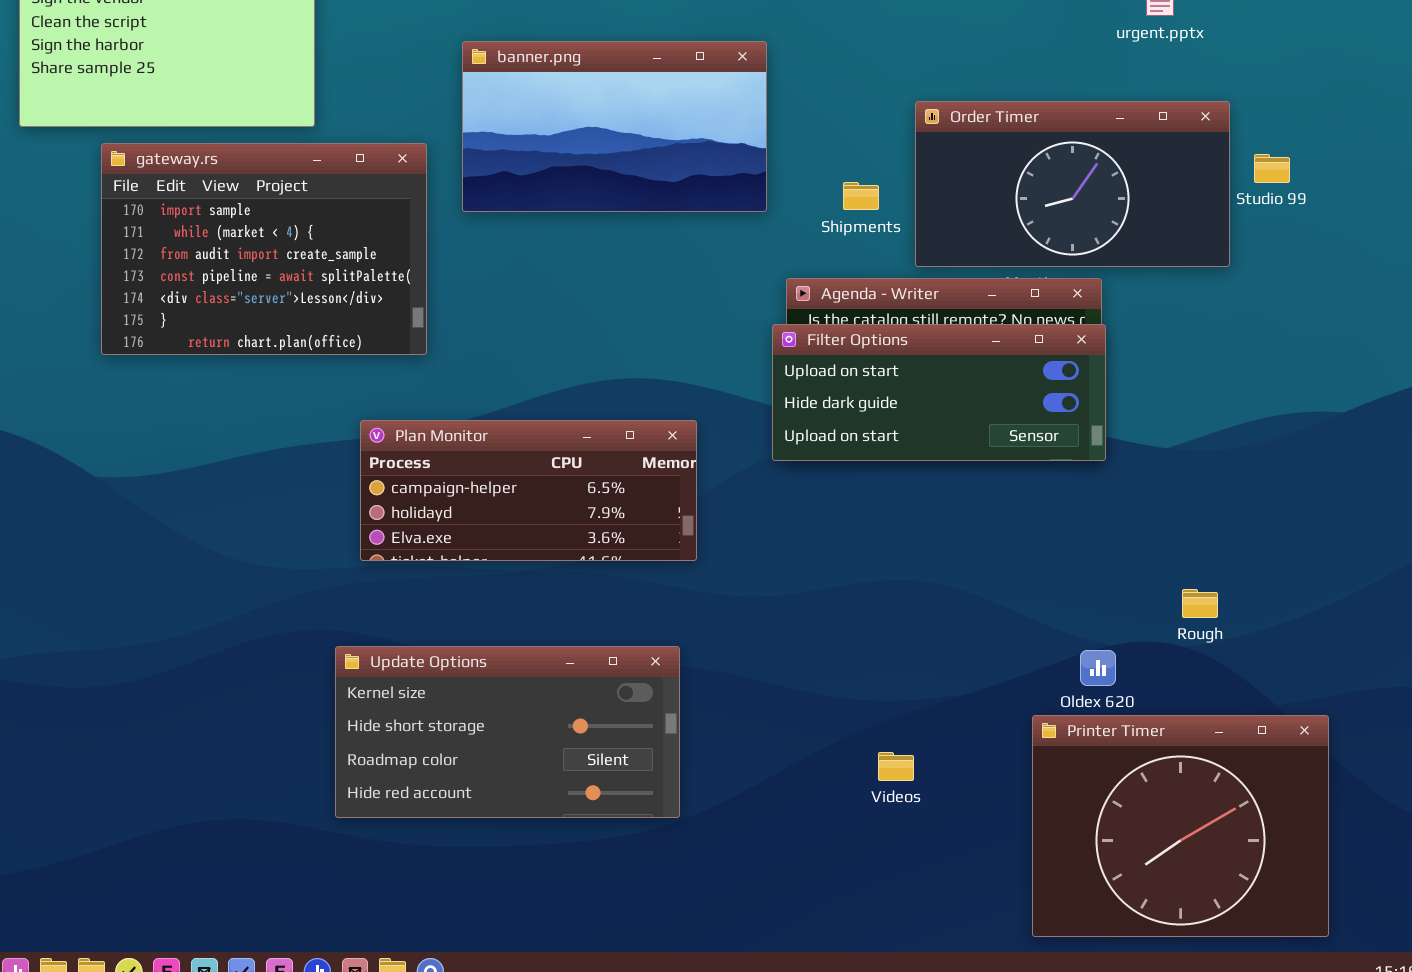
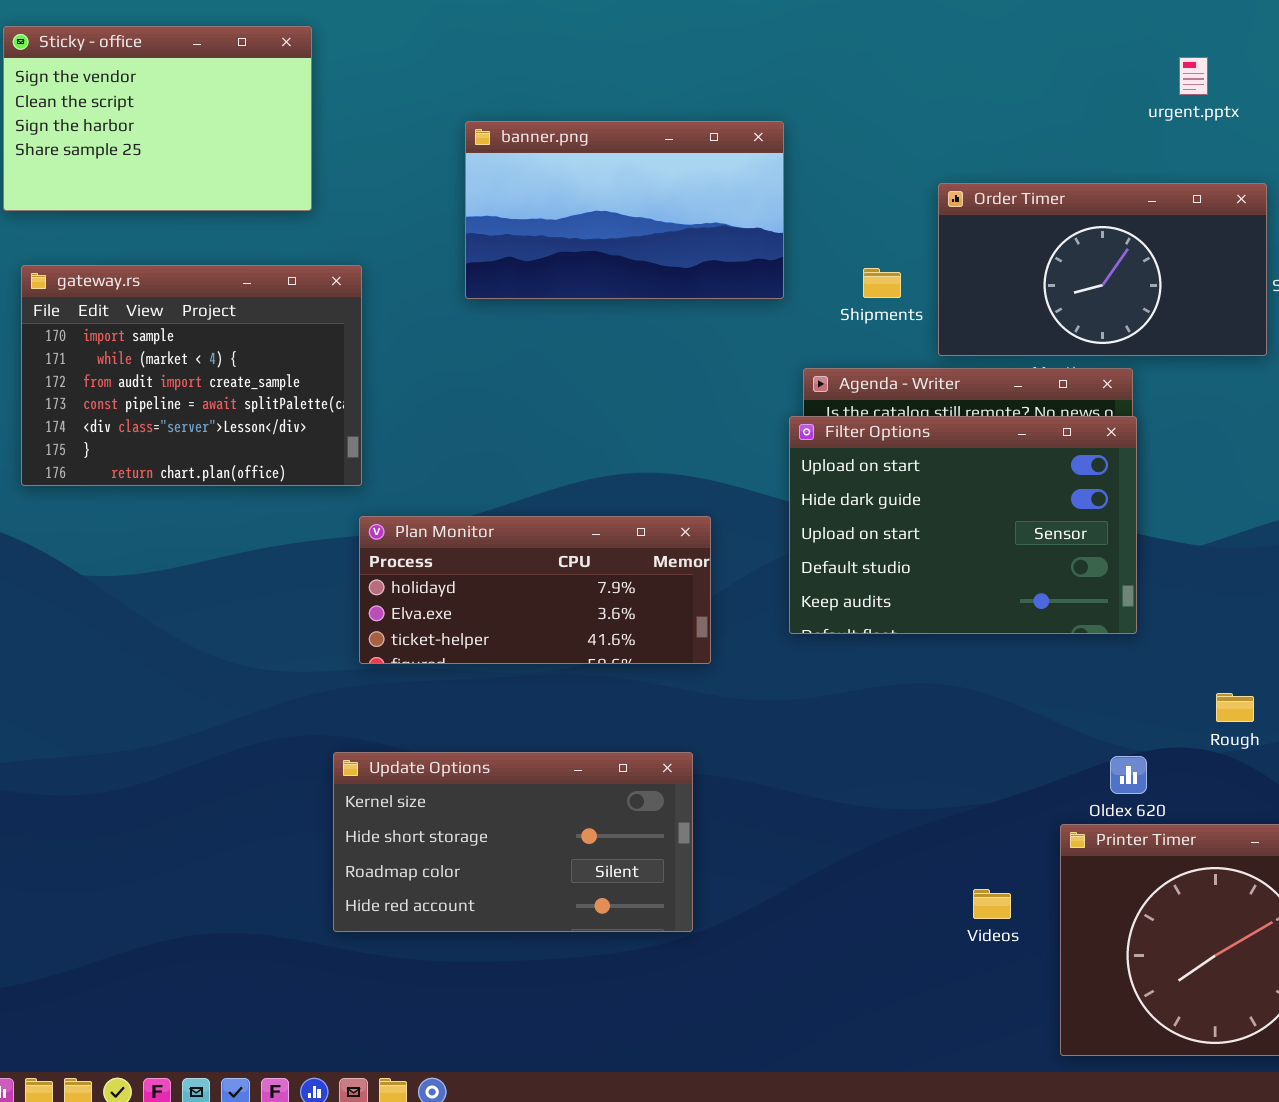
gateway.rs: [101,143,427,355] -> [21,265,362,486], moved
Filter Options: [772,324,1106,461] -> [789,416,1137,634], resized
Plan Monitor: [360,420,697,561] -> [359,516,711,664], scrolled down 1 row
Videos: [878,752,914,781] -> [973,889,1011,919], moved

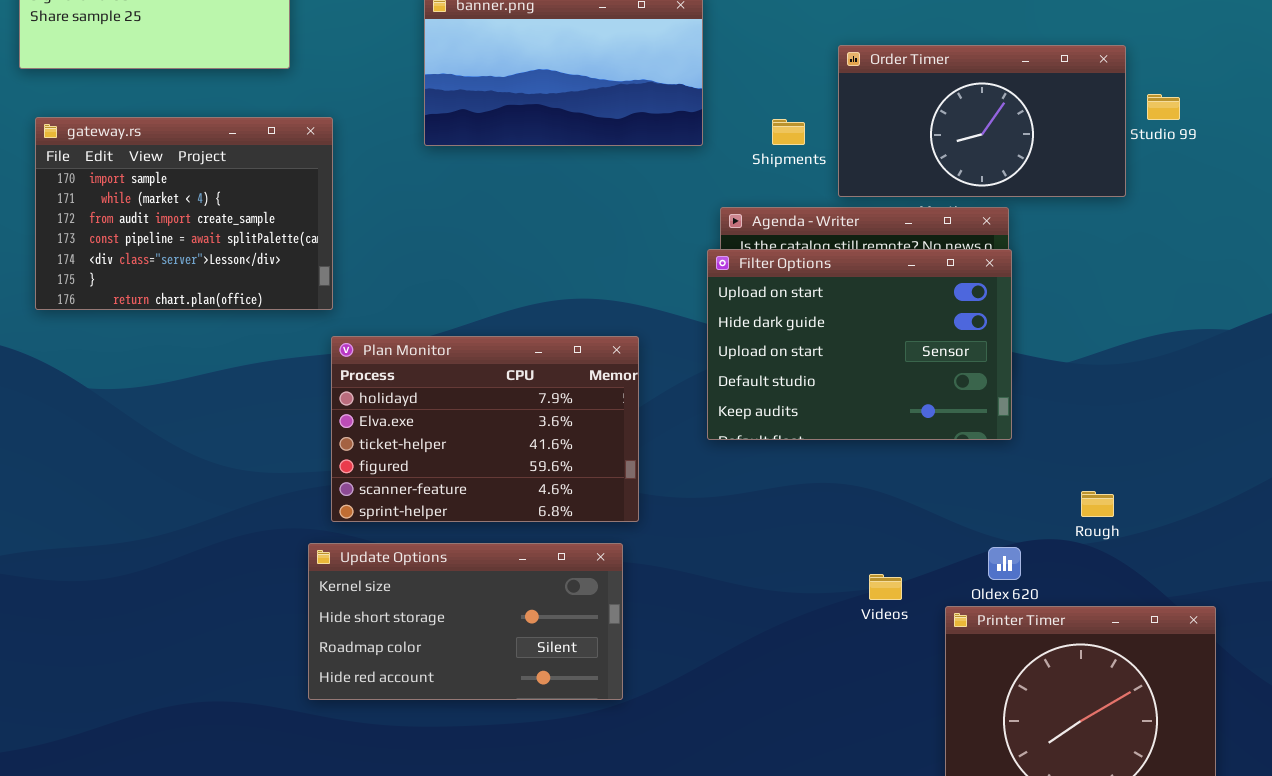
Plan Monitor: [359,516,711,664] -> [331,336,639,522], resized
Videos: [973,889,1011,919] -> [869,574,902,600], moved

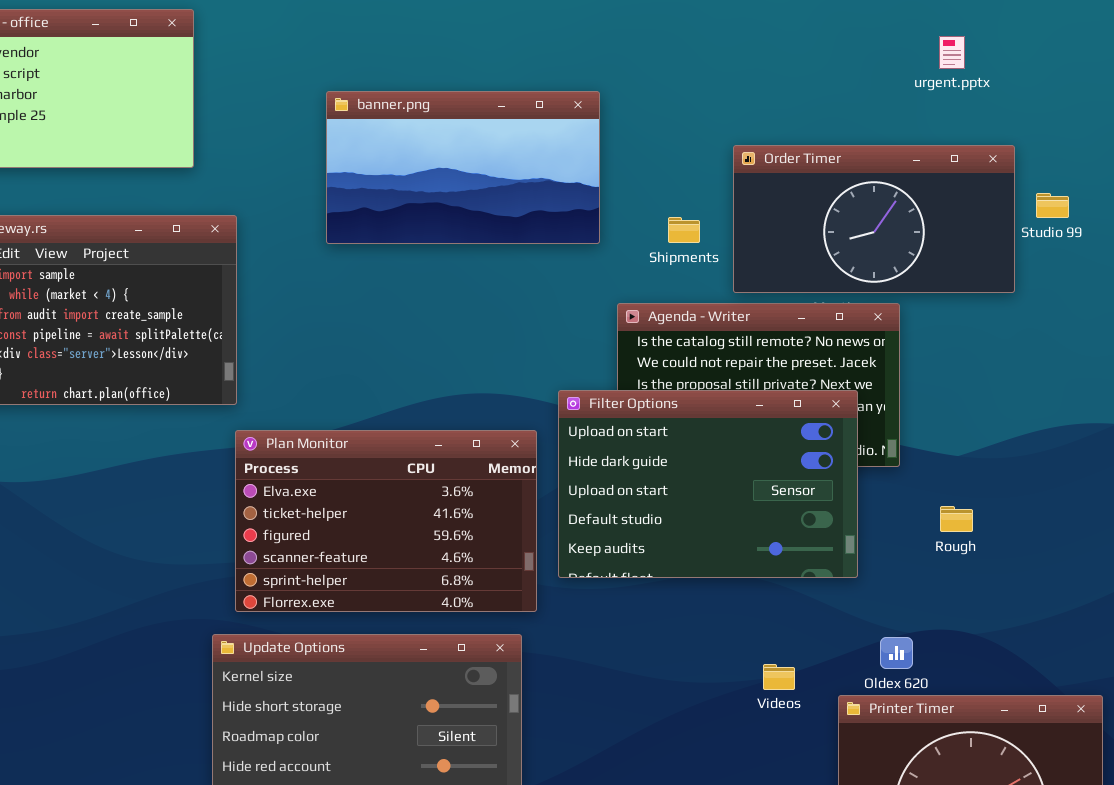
Filter Options: [707,249,1012,440] -> [558,390,858,578], moved
Plan Monitor: [331,336,639,522] -> [235,430,537,612], scrolled down 1 row
Rough: [1081,491,1114,517] -> [940,506,973,532], moved

